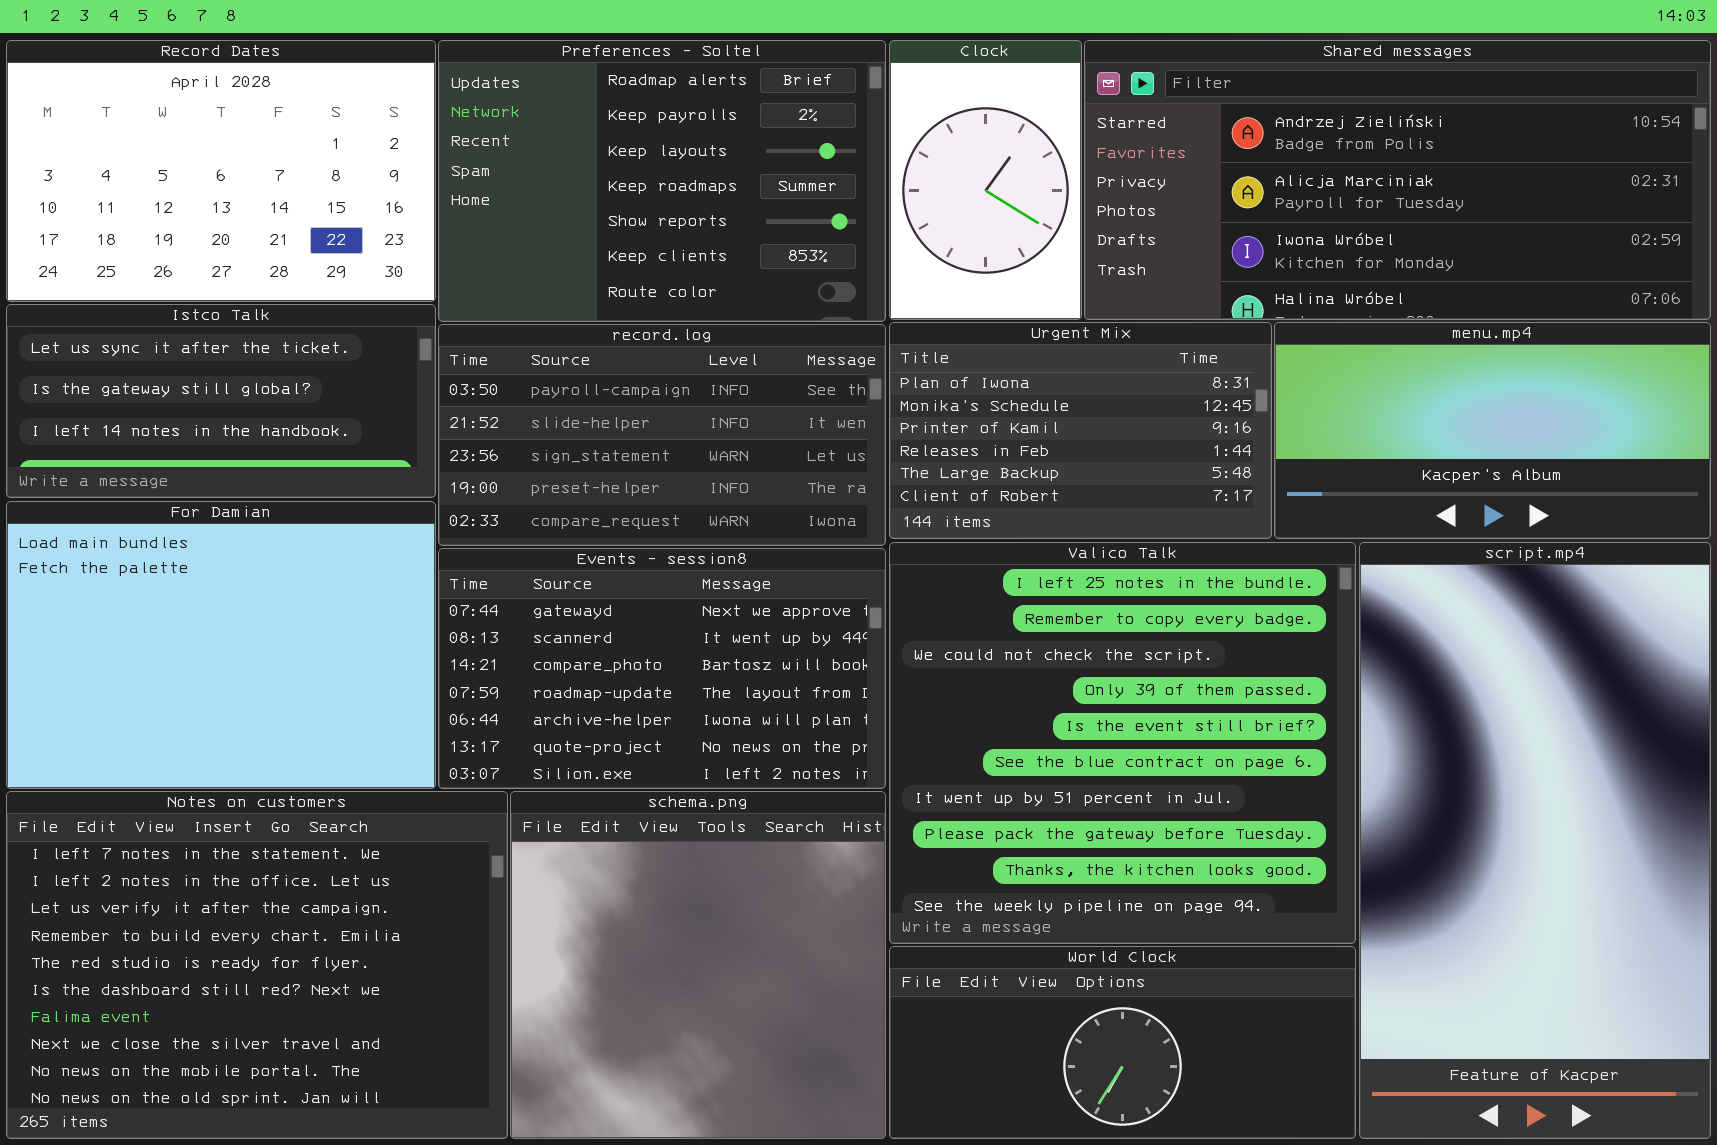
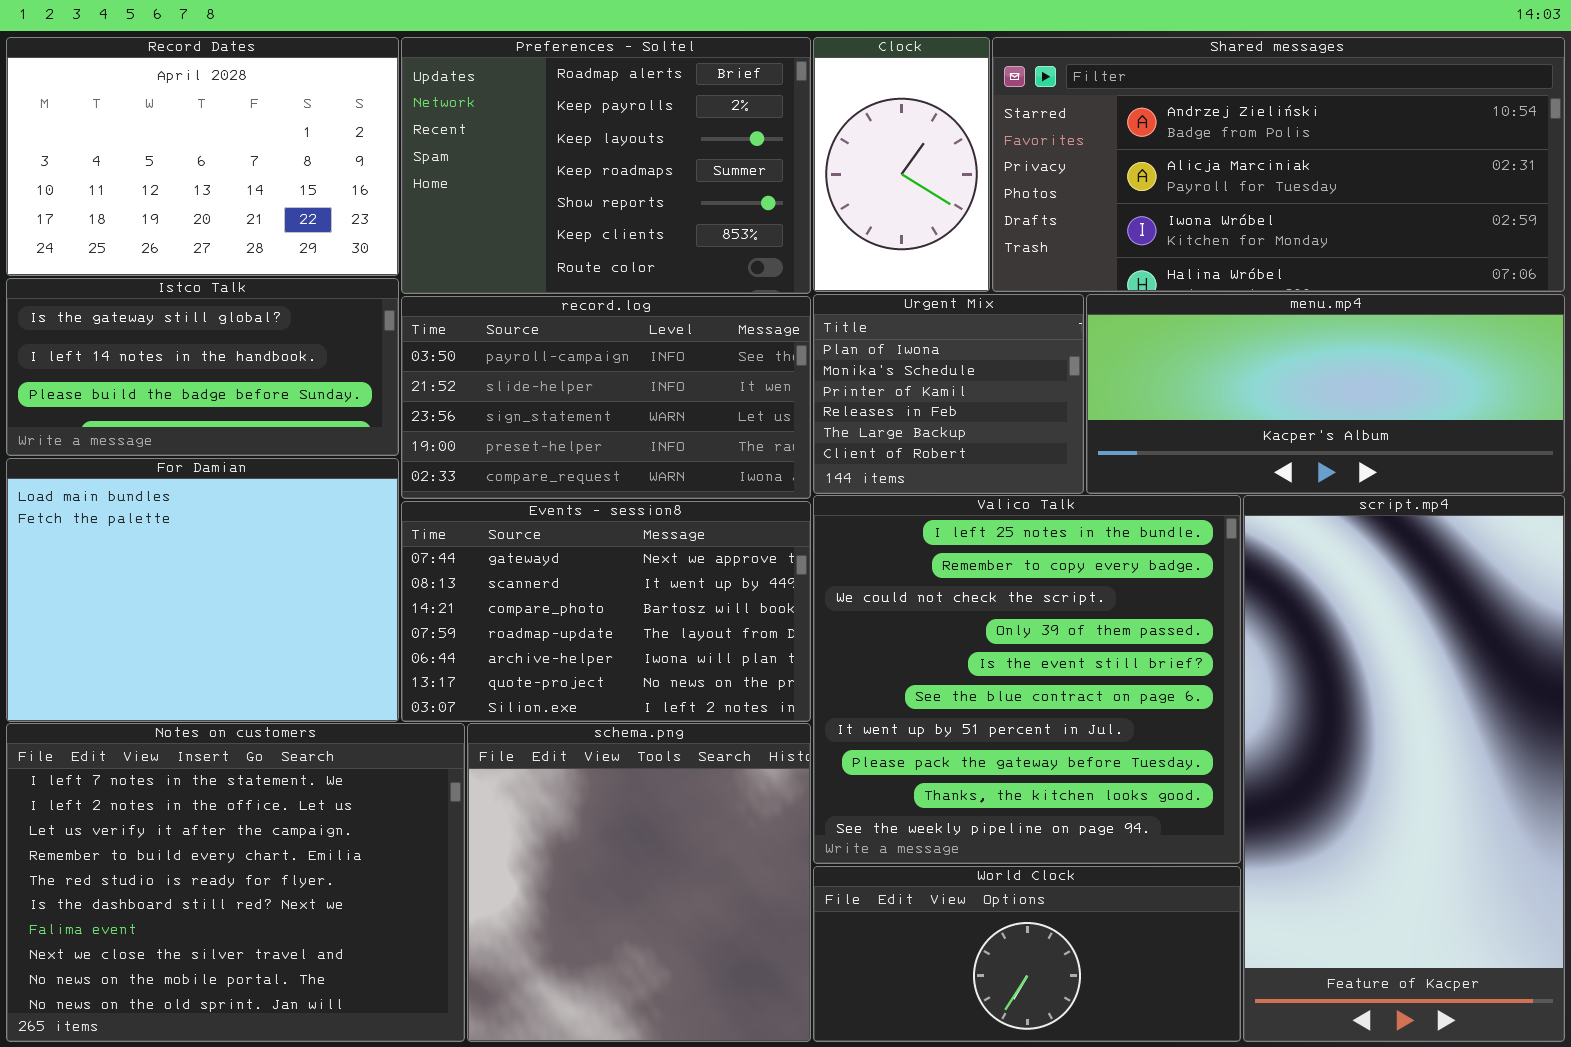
Istco Talk: [6,304,436,498] -> [6,278,399,456], scrolled down 1 row
Urgent Mix: [889,322,1272,539] -> [813,294,1084,494], resized
menu.mp4: [1274,322,1711,539] -> [1086,294,1565,494], resized

